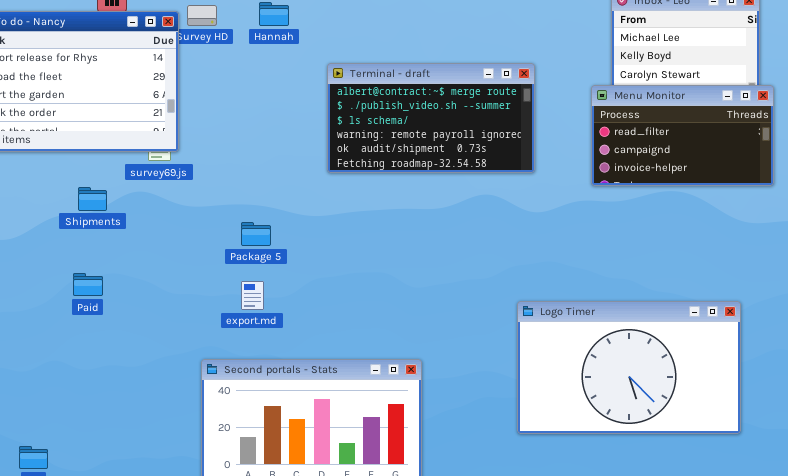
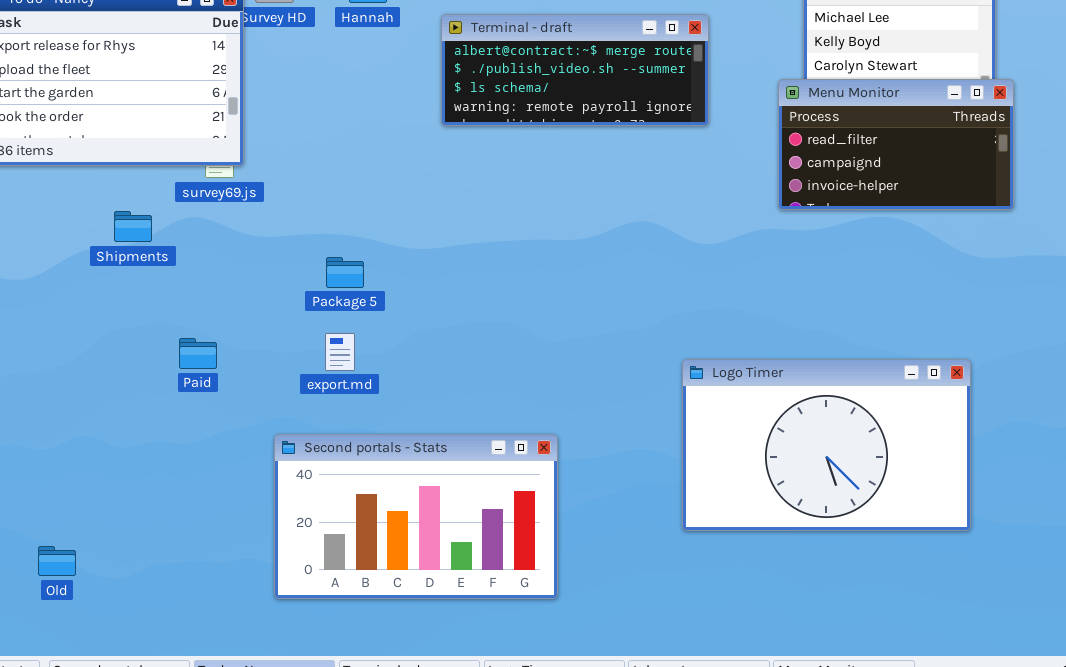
Terminal - draft: [327,63,535,173] -> [441,14,709,126], moved, resized
Paid: [73,273,103,296] -> [179,338,217,369], moved

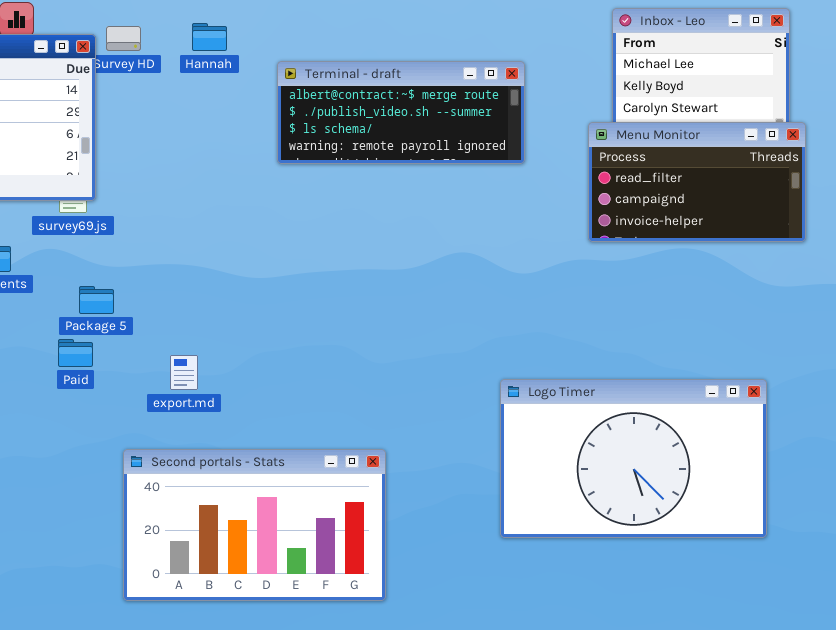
Package 5: [326,257,364,288] -> [79,286,114,314], moved
Paid: [179,338,217,369] -> [58,339,93,367], moved

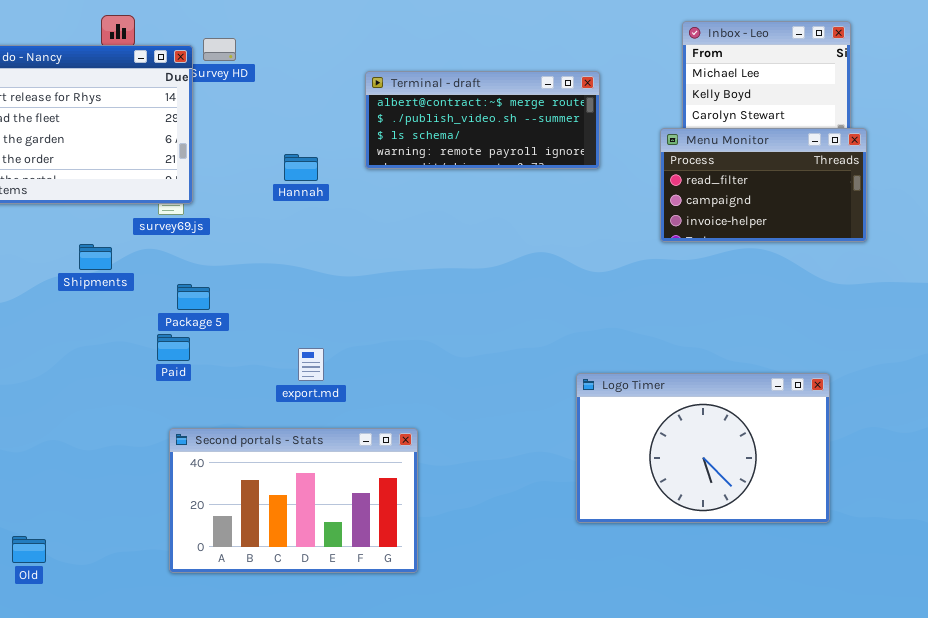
Hannah: [192,23,227,51] -> [284,154,318,181], moved
export.md: [170,355,198,390] -> [298,348,324,381], moved
Second portals - Stats: [123,449,386,601] -> [169,428,418,573], moved

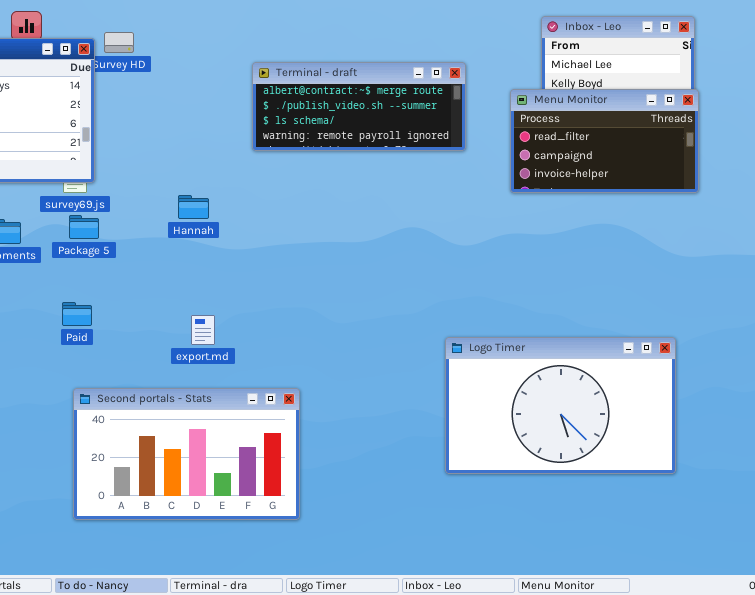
Menu Monitor: [660,128,867,242] -> [510,89,699,193], moved
Hannah: [284,154,318,181] -> [178,195,209,219], moved
Package 5: [177,284,210,310] -> [69,215,99,239], moved

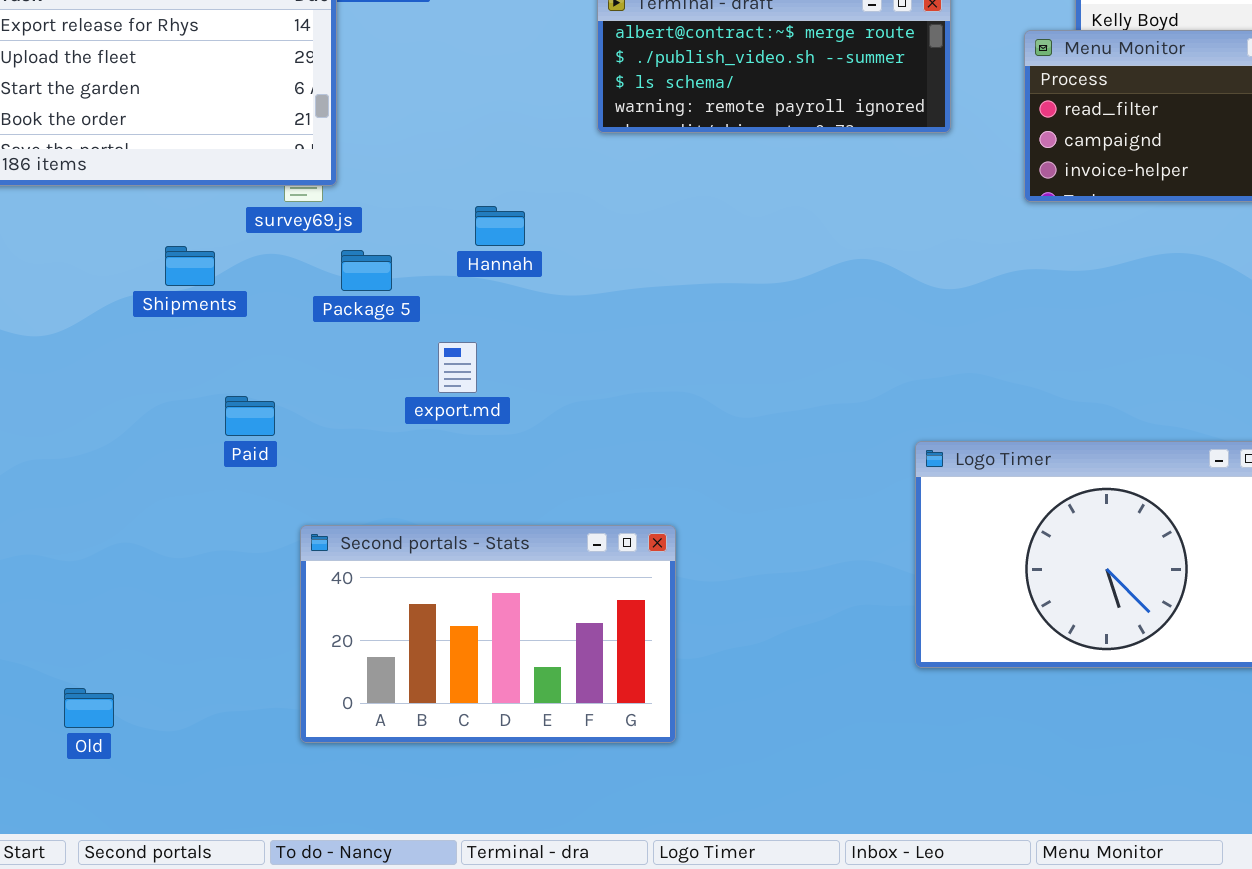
Package 5: [69,215,99,239] -> [341,250,392,291], moved
Paid: [62,302,92,326] -> [225,396,275,436], moved
export.md: [191,315,215,345] -> [438,342,477,393], moved

